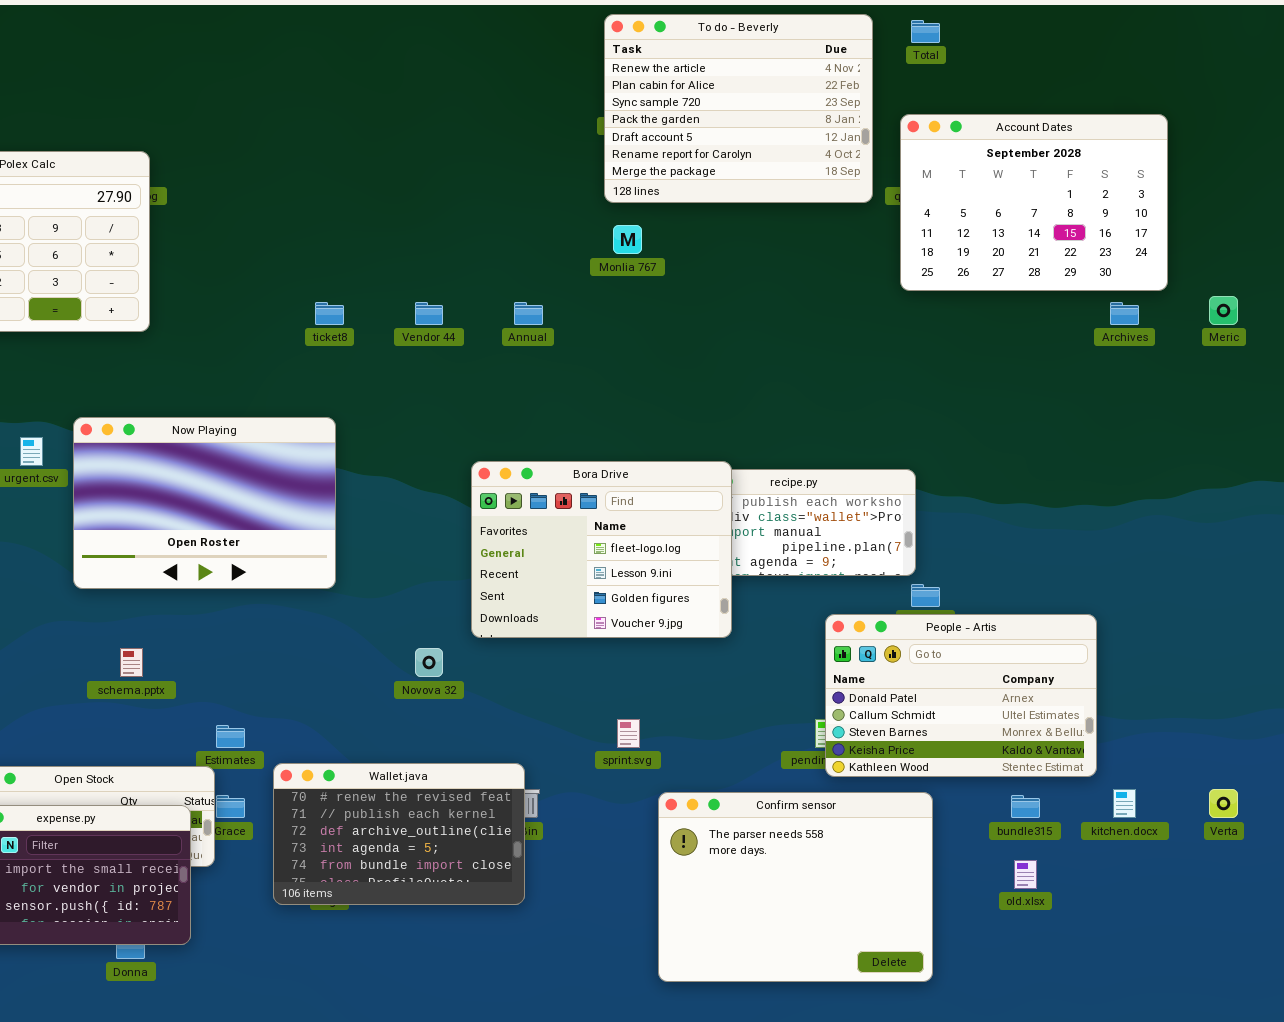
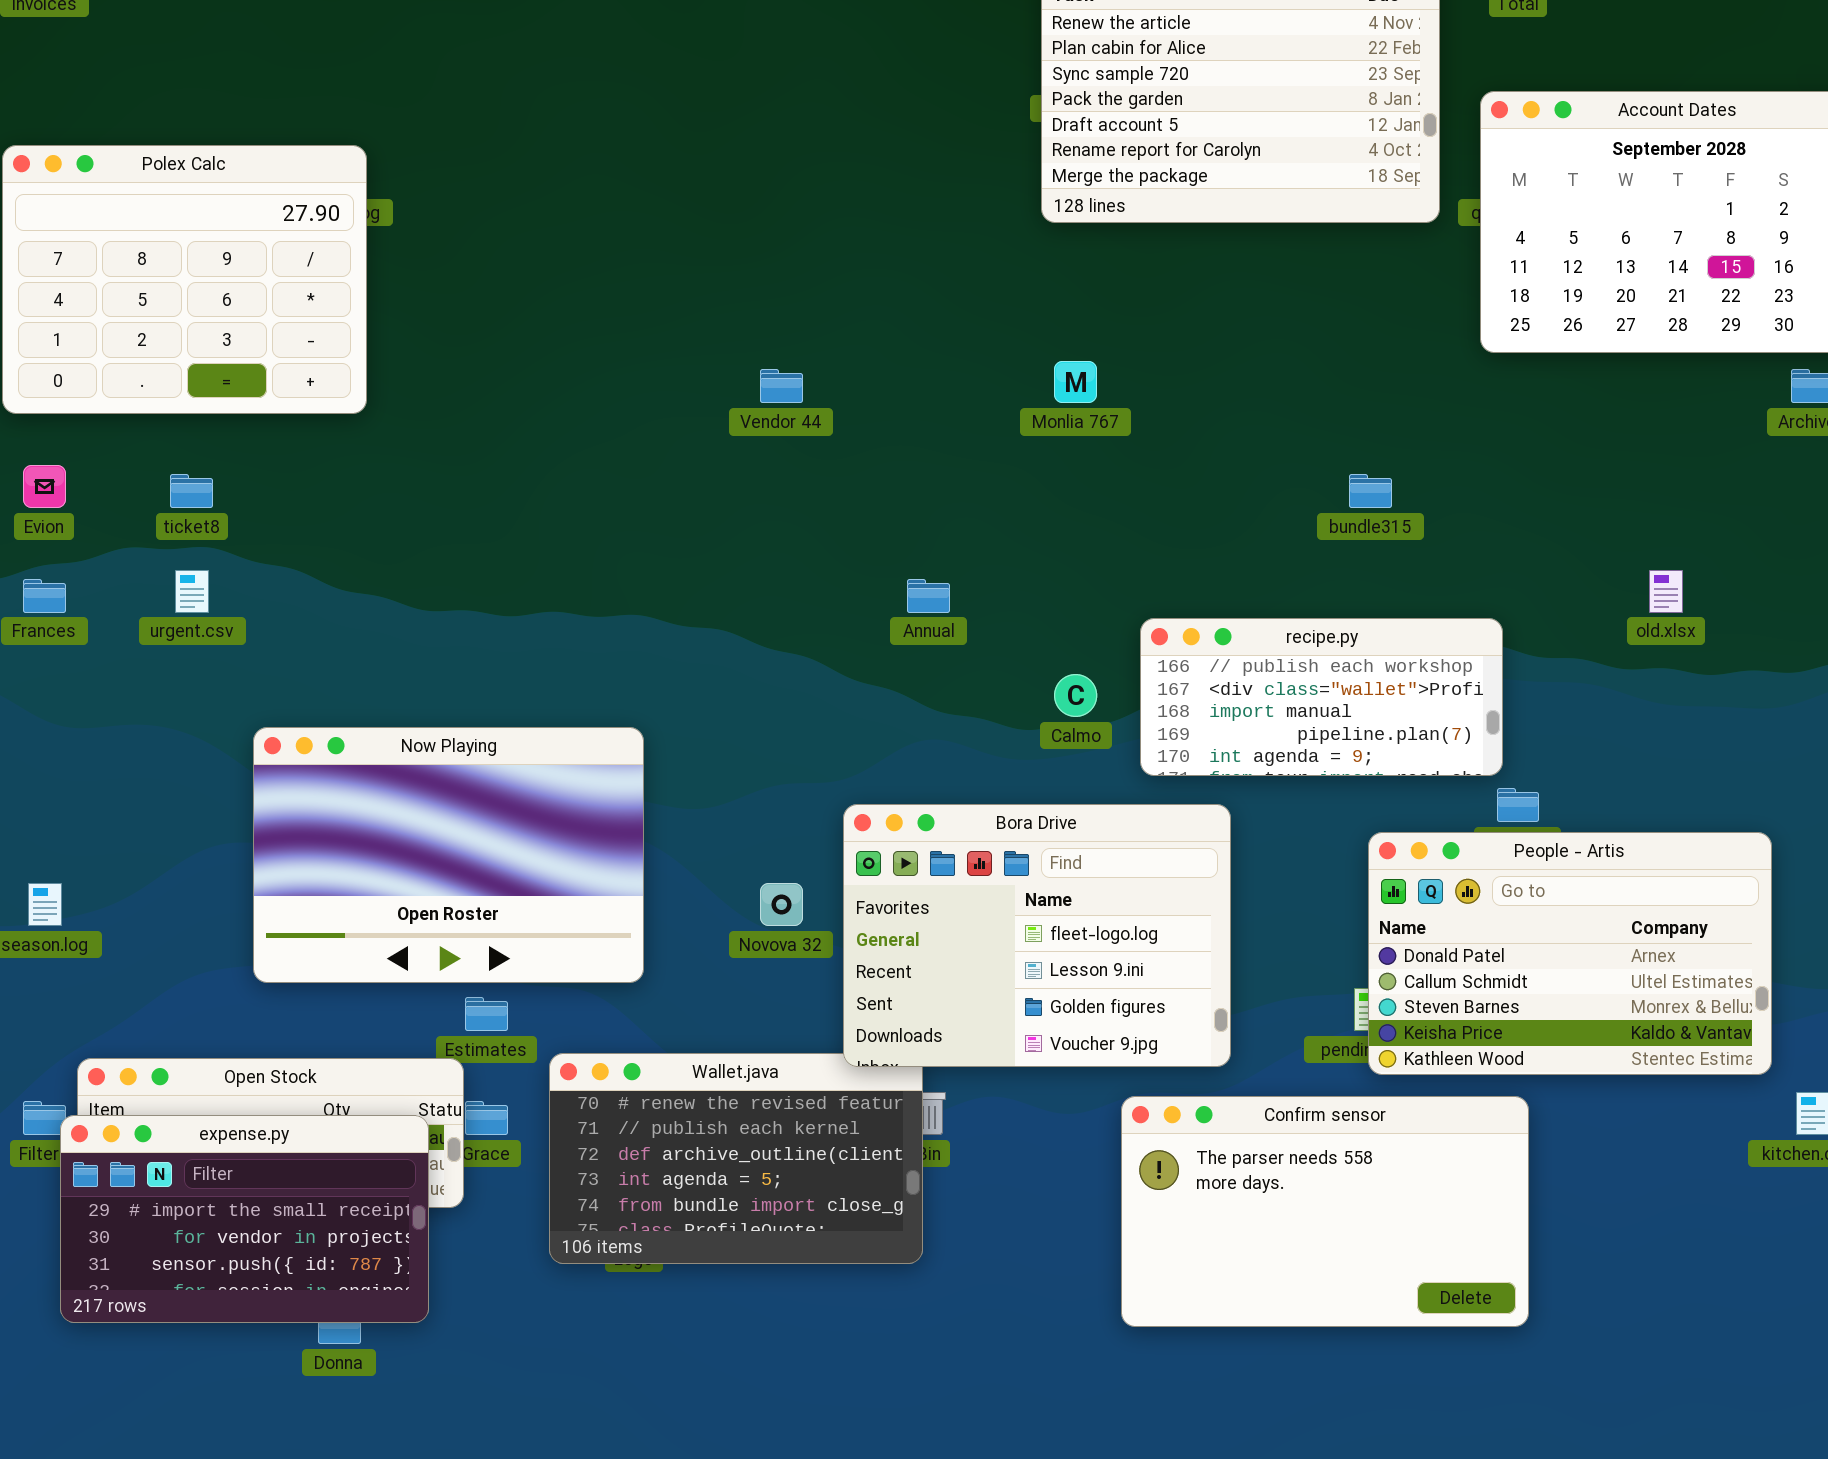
Monlia 767: [613,225,642,254] -> [1054,361,1097,403], moved
ticket8: [315,302,344,325] -> [170,474,213,508], moved
Annual: [514,302,543,325] -> [907,579,950,613], moved
Now Playing: [73,417,336,589] -> [253,727,644,983], moved
Bora Drive: [471,461,732,638] -> [843,804,1231,1067], moved
Confirm sensor: [658,792,933,982] -> [1121,1096,1529,1327], resized
bundle315: [1011,795,1040,818] -> [1349,474,1392,508], moved
old.xlsx: [1014,860,1037,889] -> [1649,570,1683,613], moved

